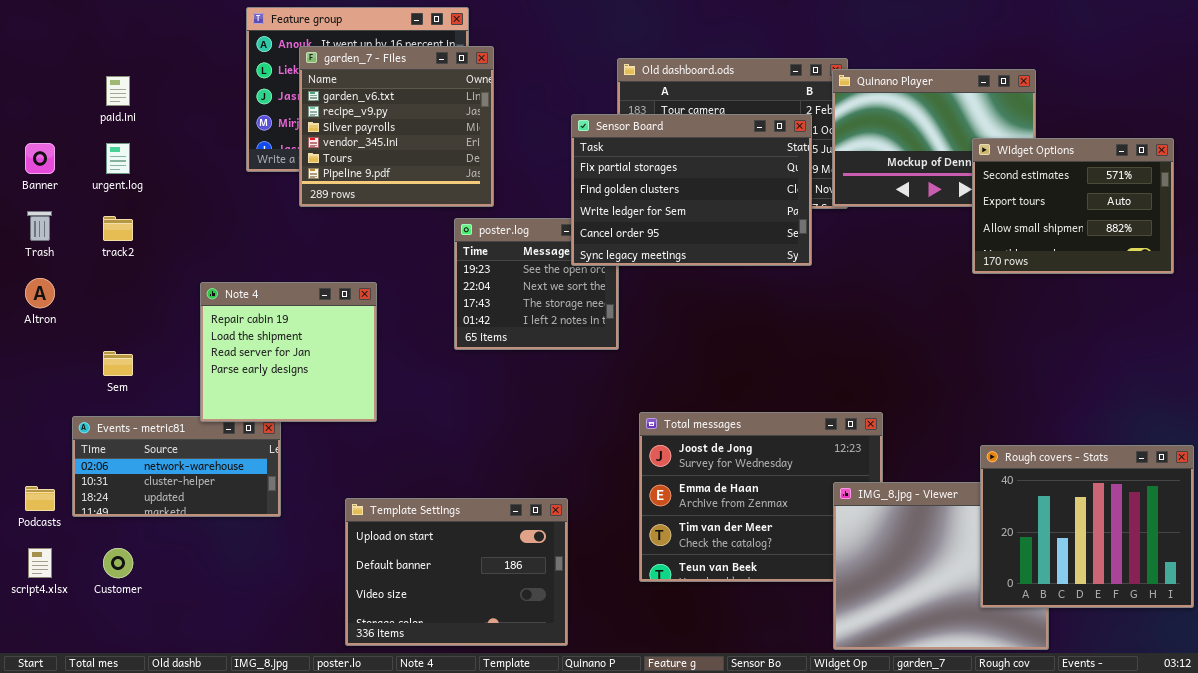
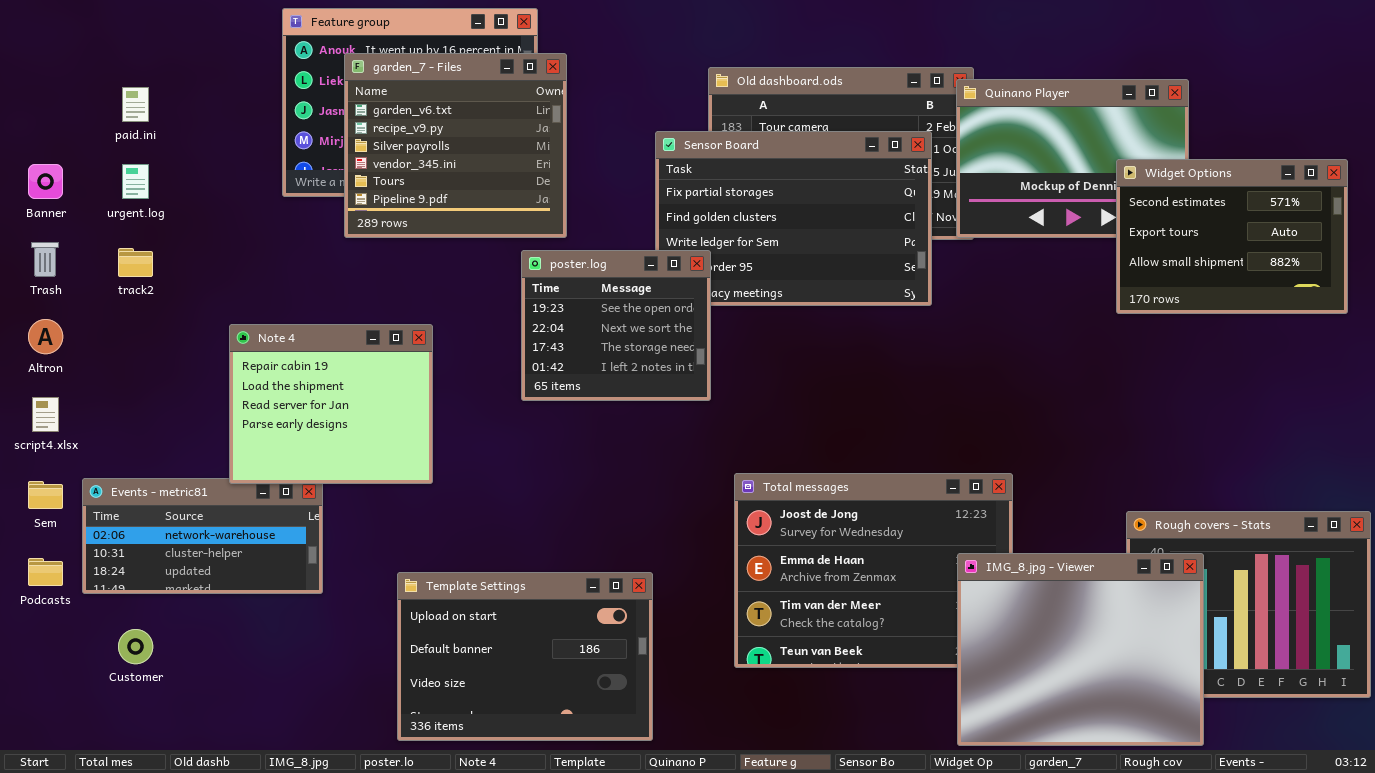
poster.log: [454,218,619,350] -> [521,250,711,401], raised
Sem: [103,351,133,376] -> [28,481,63,509], moved
IMG_8.jpg - Viewer: [833,482,1049,650] -> [957,553,1204,746], raised
script4.xlsx: [28,548,52,578] -> [32,397,59,432], moved

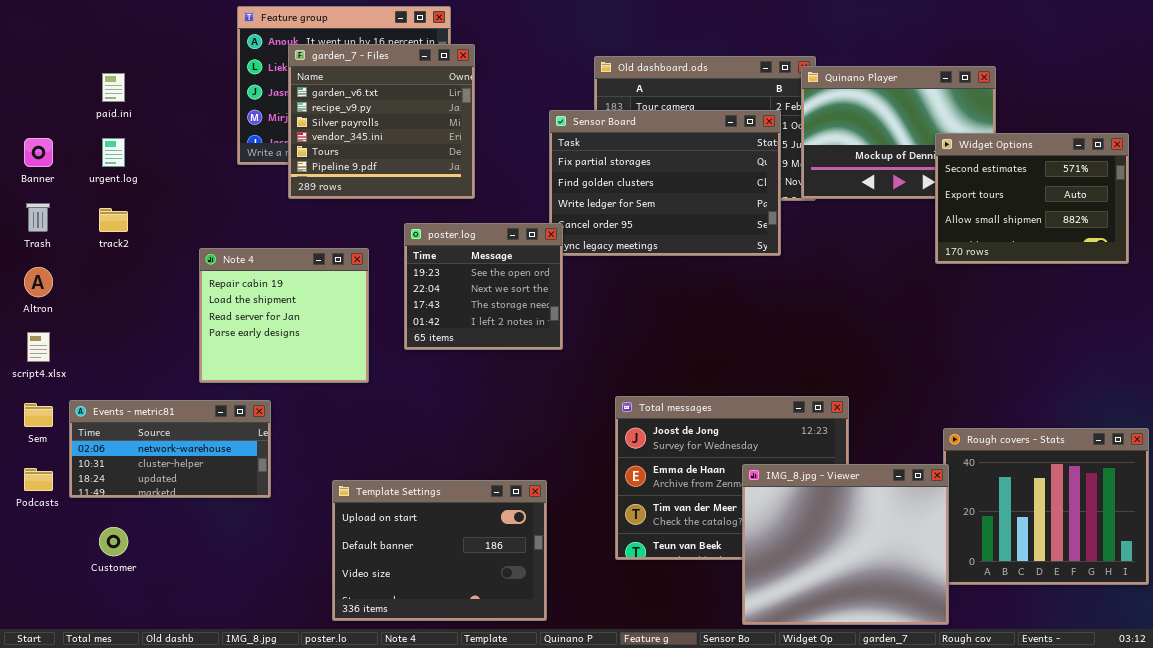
poster.log: [521,250,711,401] -> [404,223,563,350], moved
Note 4: [229,324,433,484] -> [199,248,369,383], moved
IMG_8.jpg - Viewer: [957,553,1204,746] -> [742,464,949,625], moved

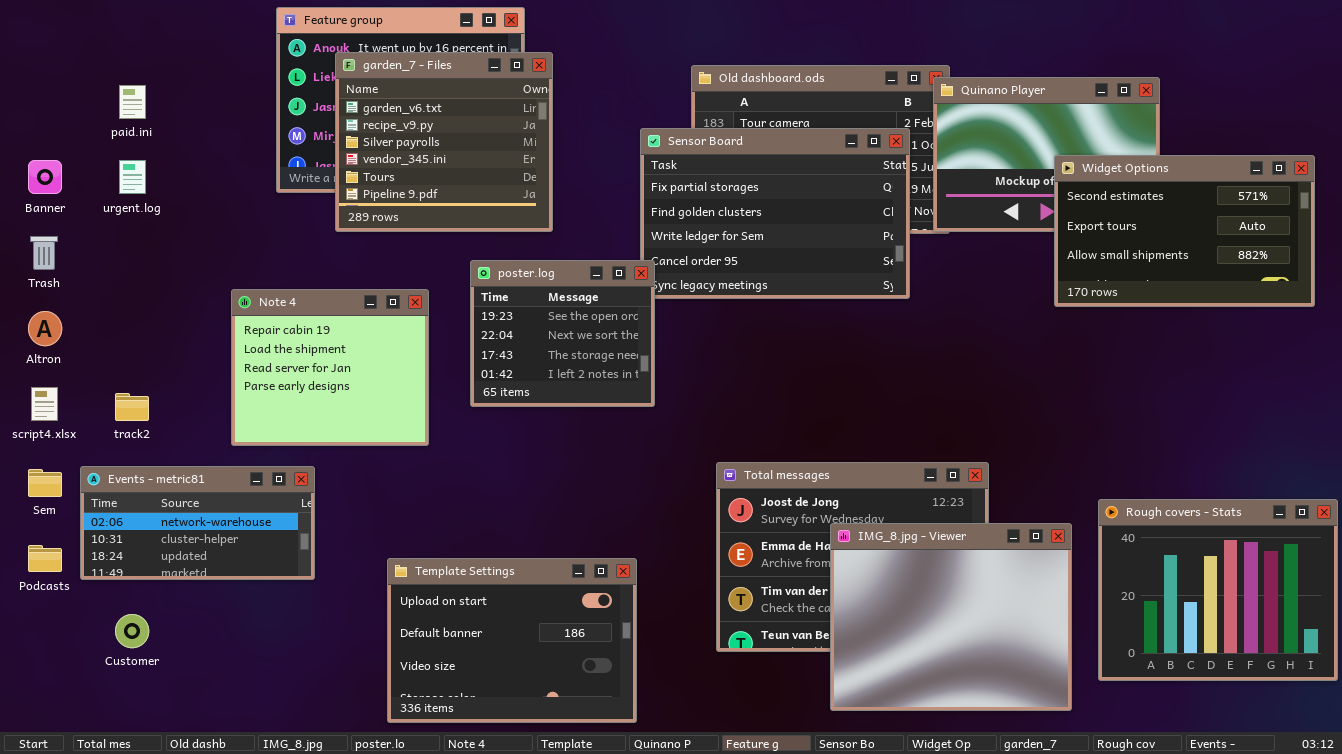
Widget Options: [935,133,1129,264] -> [1054,155,1315,307], resized
track2: [99,208,128,232] -> [115,393,149,421], moved
IMG_8.jpg - Viewer: [742,464,949,625] -> [830,523,1072,711], moved

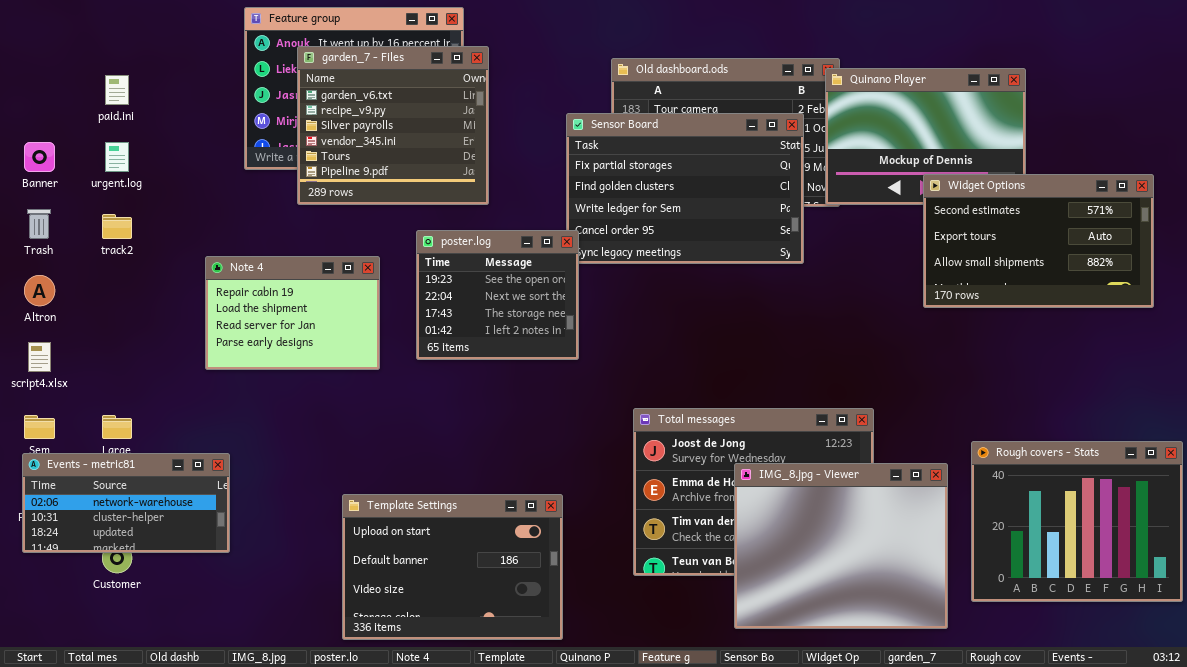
Widget Options: [1054,155,1315,307] -> [923,174,1154,308], moved
Note 4: [231,289,429,446] -> [205,256,380,370], resized
track2: [115,393,149,421] -> [102,214,132,239], moved
Events - metric81: [80,466,315,580] -> [22,453,230,553], moved

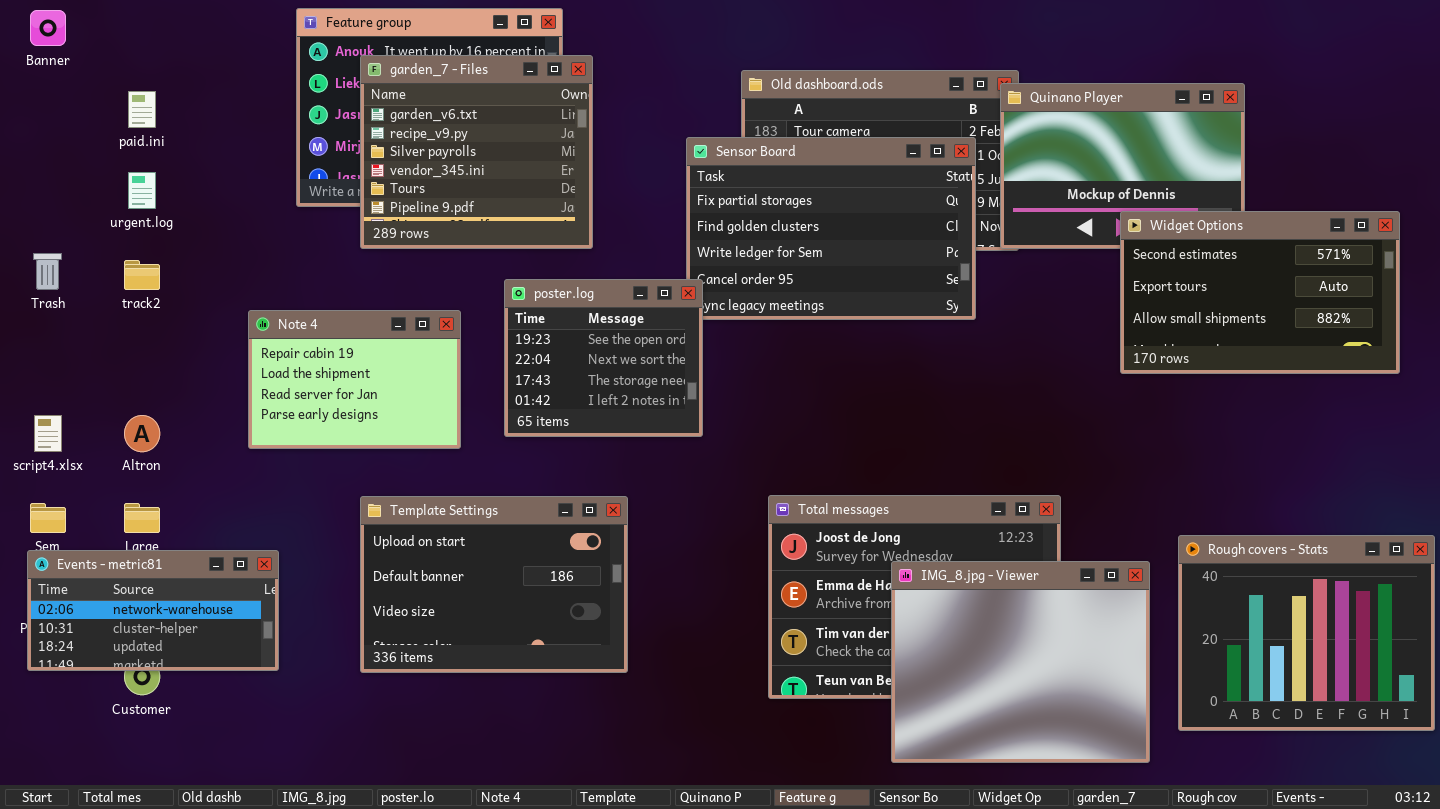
Banner: [24,142,55,172] -> [30,10,66,46], moved
Altron: [24,275,55,306] -> [124,415,160,452], moved
Template Settings: [342,494,563,640] -> [360,496,628,673], moved

